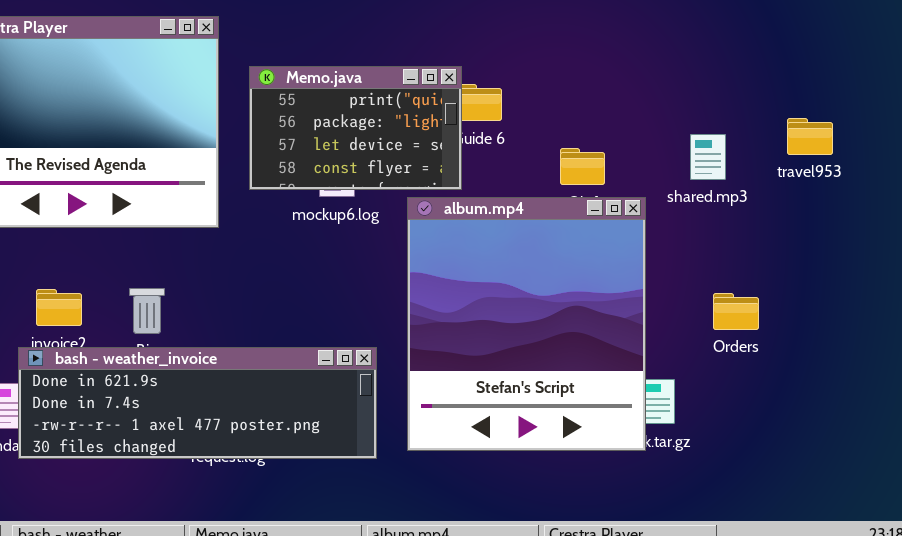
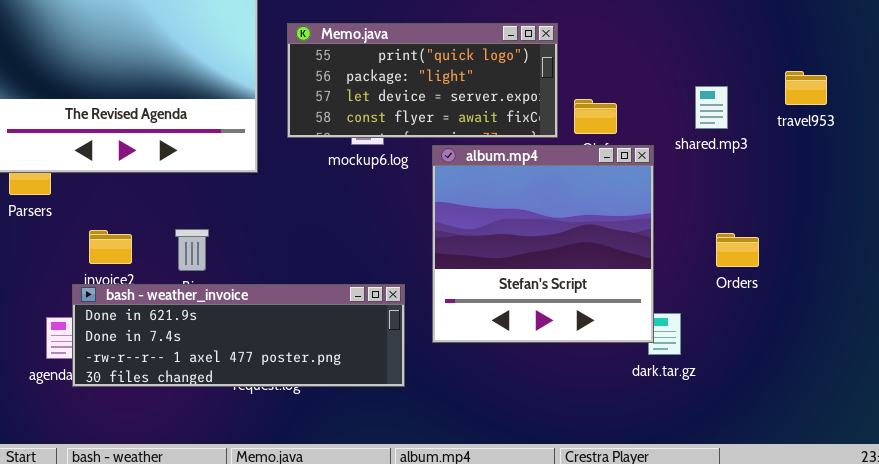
Memo.java: [249,66,462,190] -> [287,23,558,138], resized
album.mp4: [407,197,646,451] -> [432,145,654,343], resized

